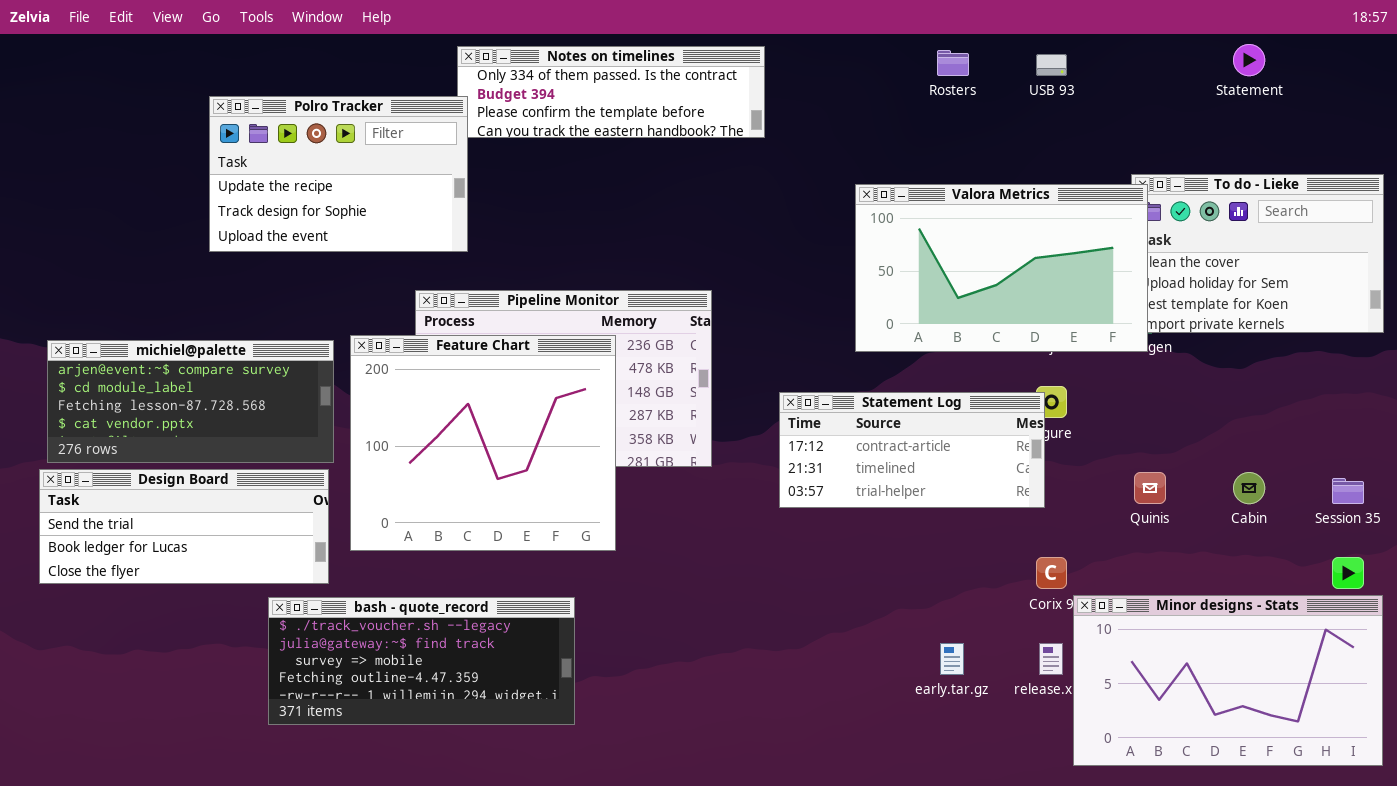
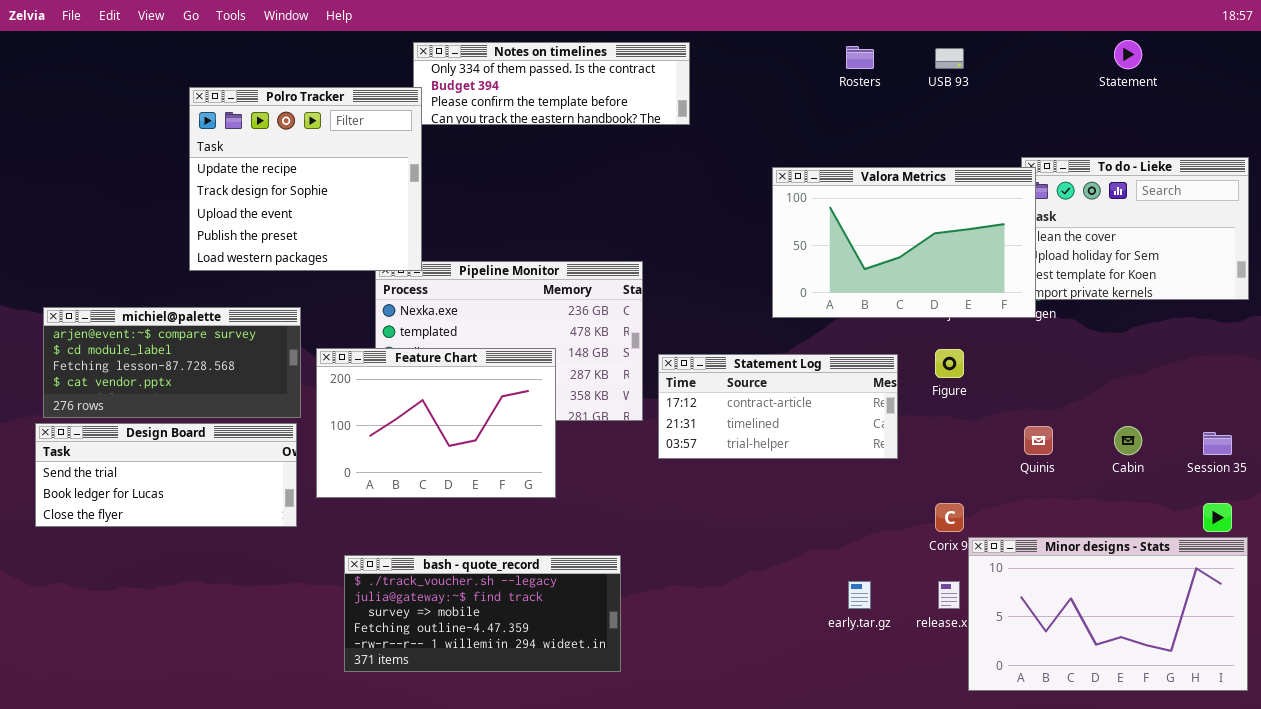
Polro Tracker: [209,96,468,252] -> [189,87,422,271], resized
Feature Chart: [350,335,616,551] -> [316,348,556,498], resized
Statement Log: [779,392,1045,508] -> [658,354,898,459], moved
bash - quote_record: [268,597,575,725] -> [344,555,621,672], moved

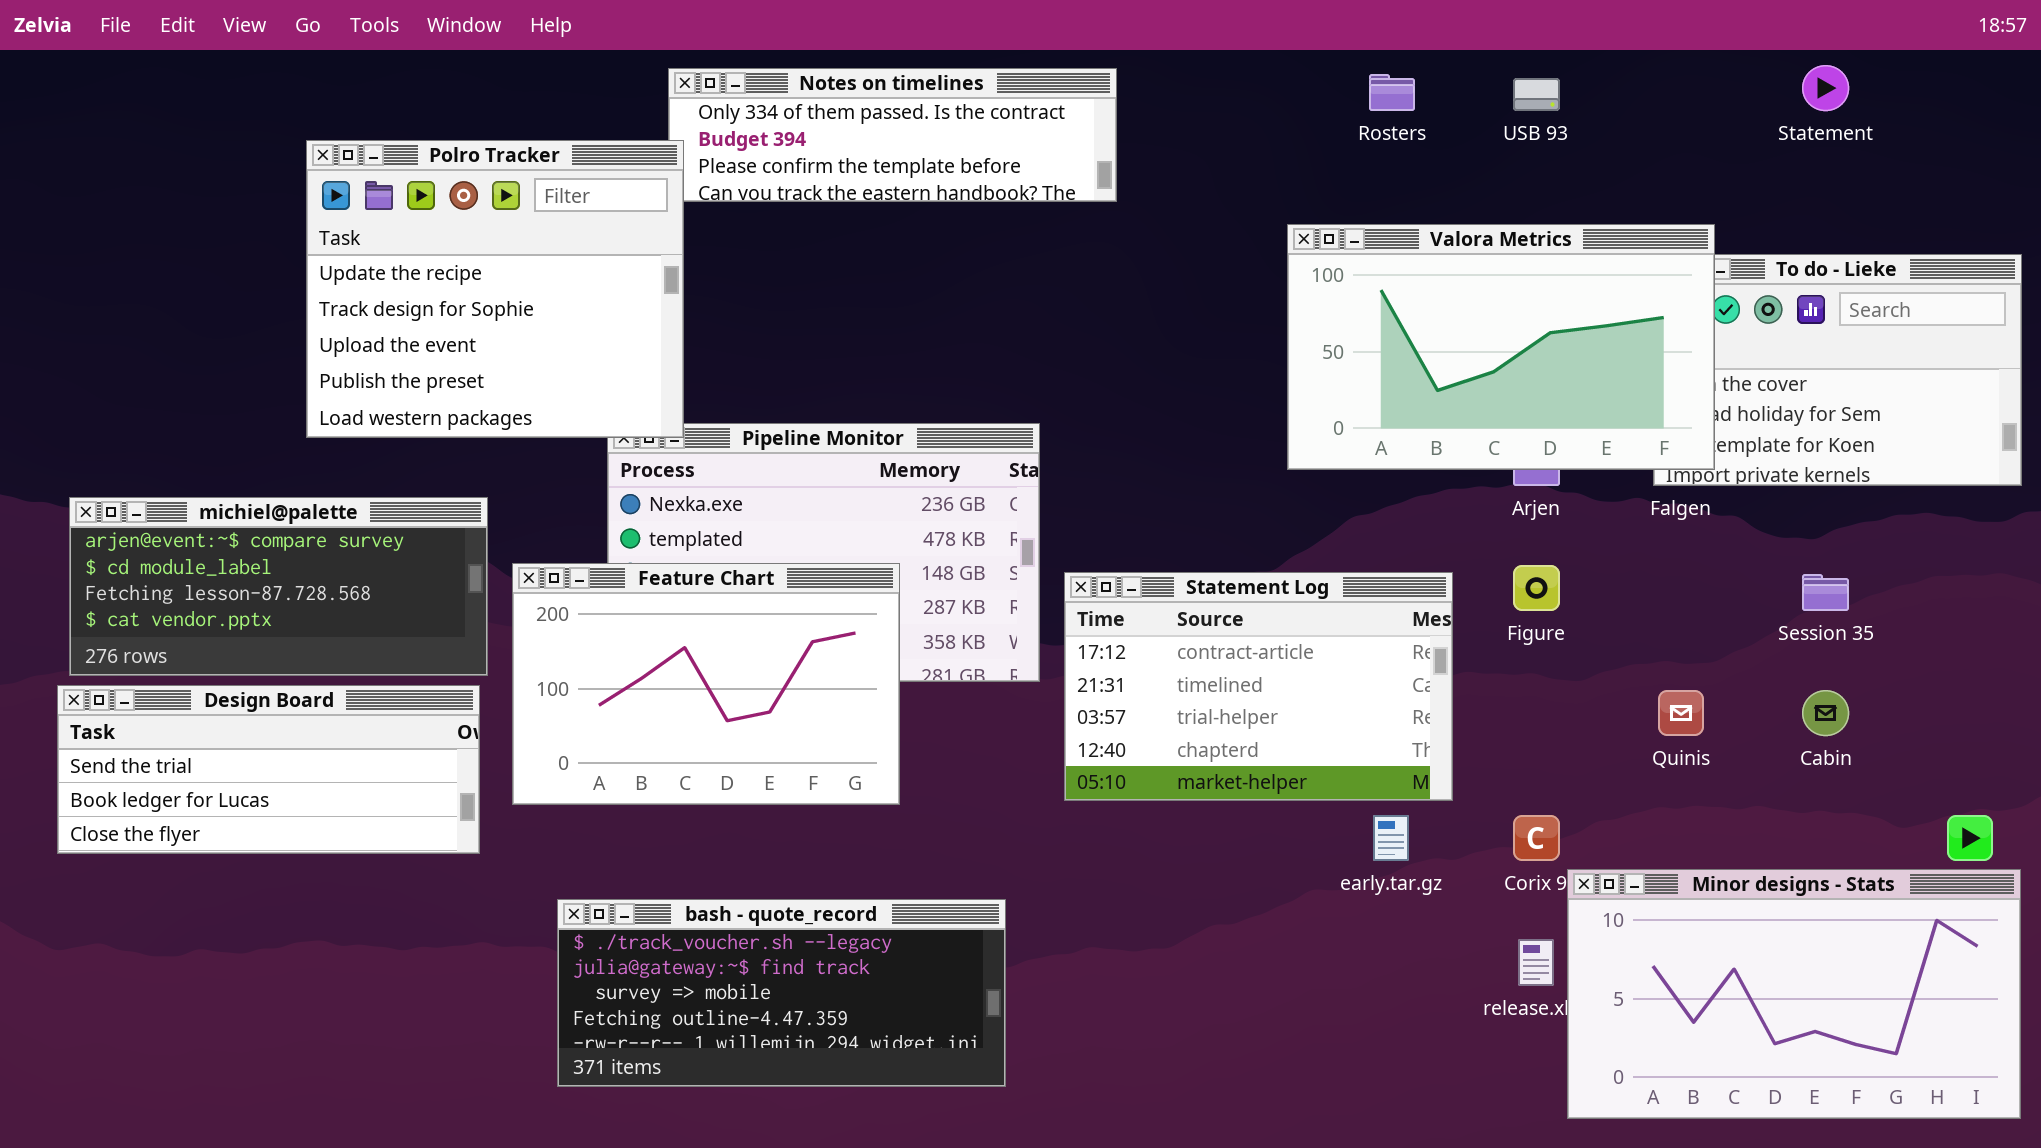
Valora Metrics: [772,167,1036,318] -> [1287,224,1715,470], moved
Statement Log: [658,354,898,459] -> [1064,572,1453,801], resized
Session 35: [1203,432,1232,455] -> [1802,574,1849,611], moved
early.tar.gz: [848,581,871,609] -> [1373,815,1409,861], moved

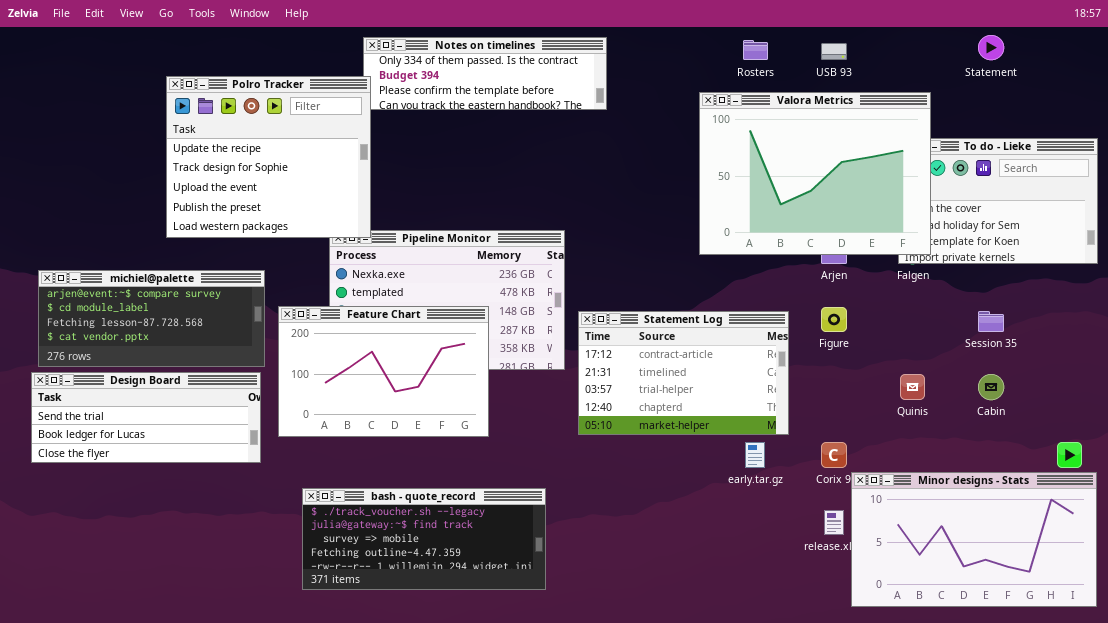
Valora Metrics: [1287,224,1715,470] -> [699,92,931,255], resized

